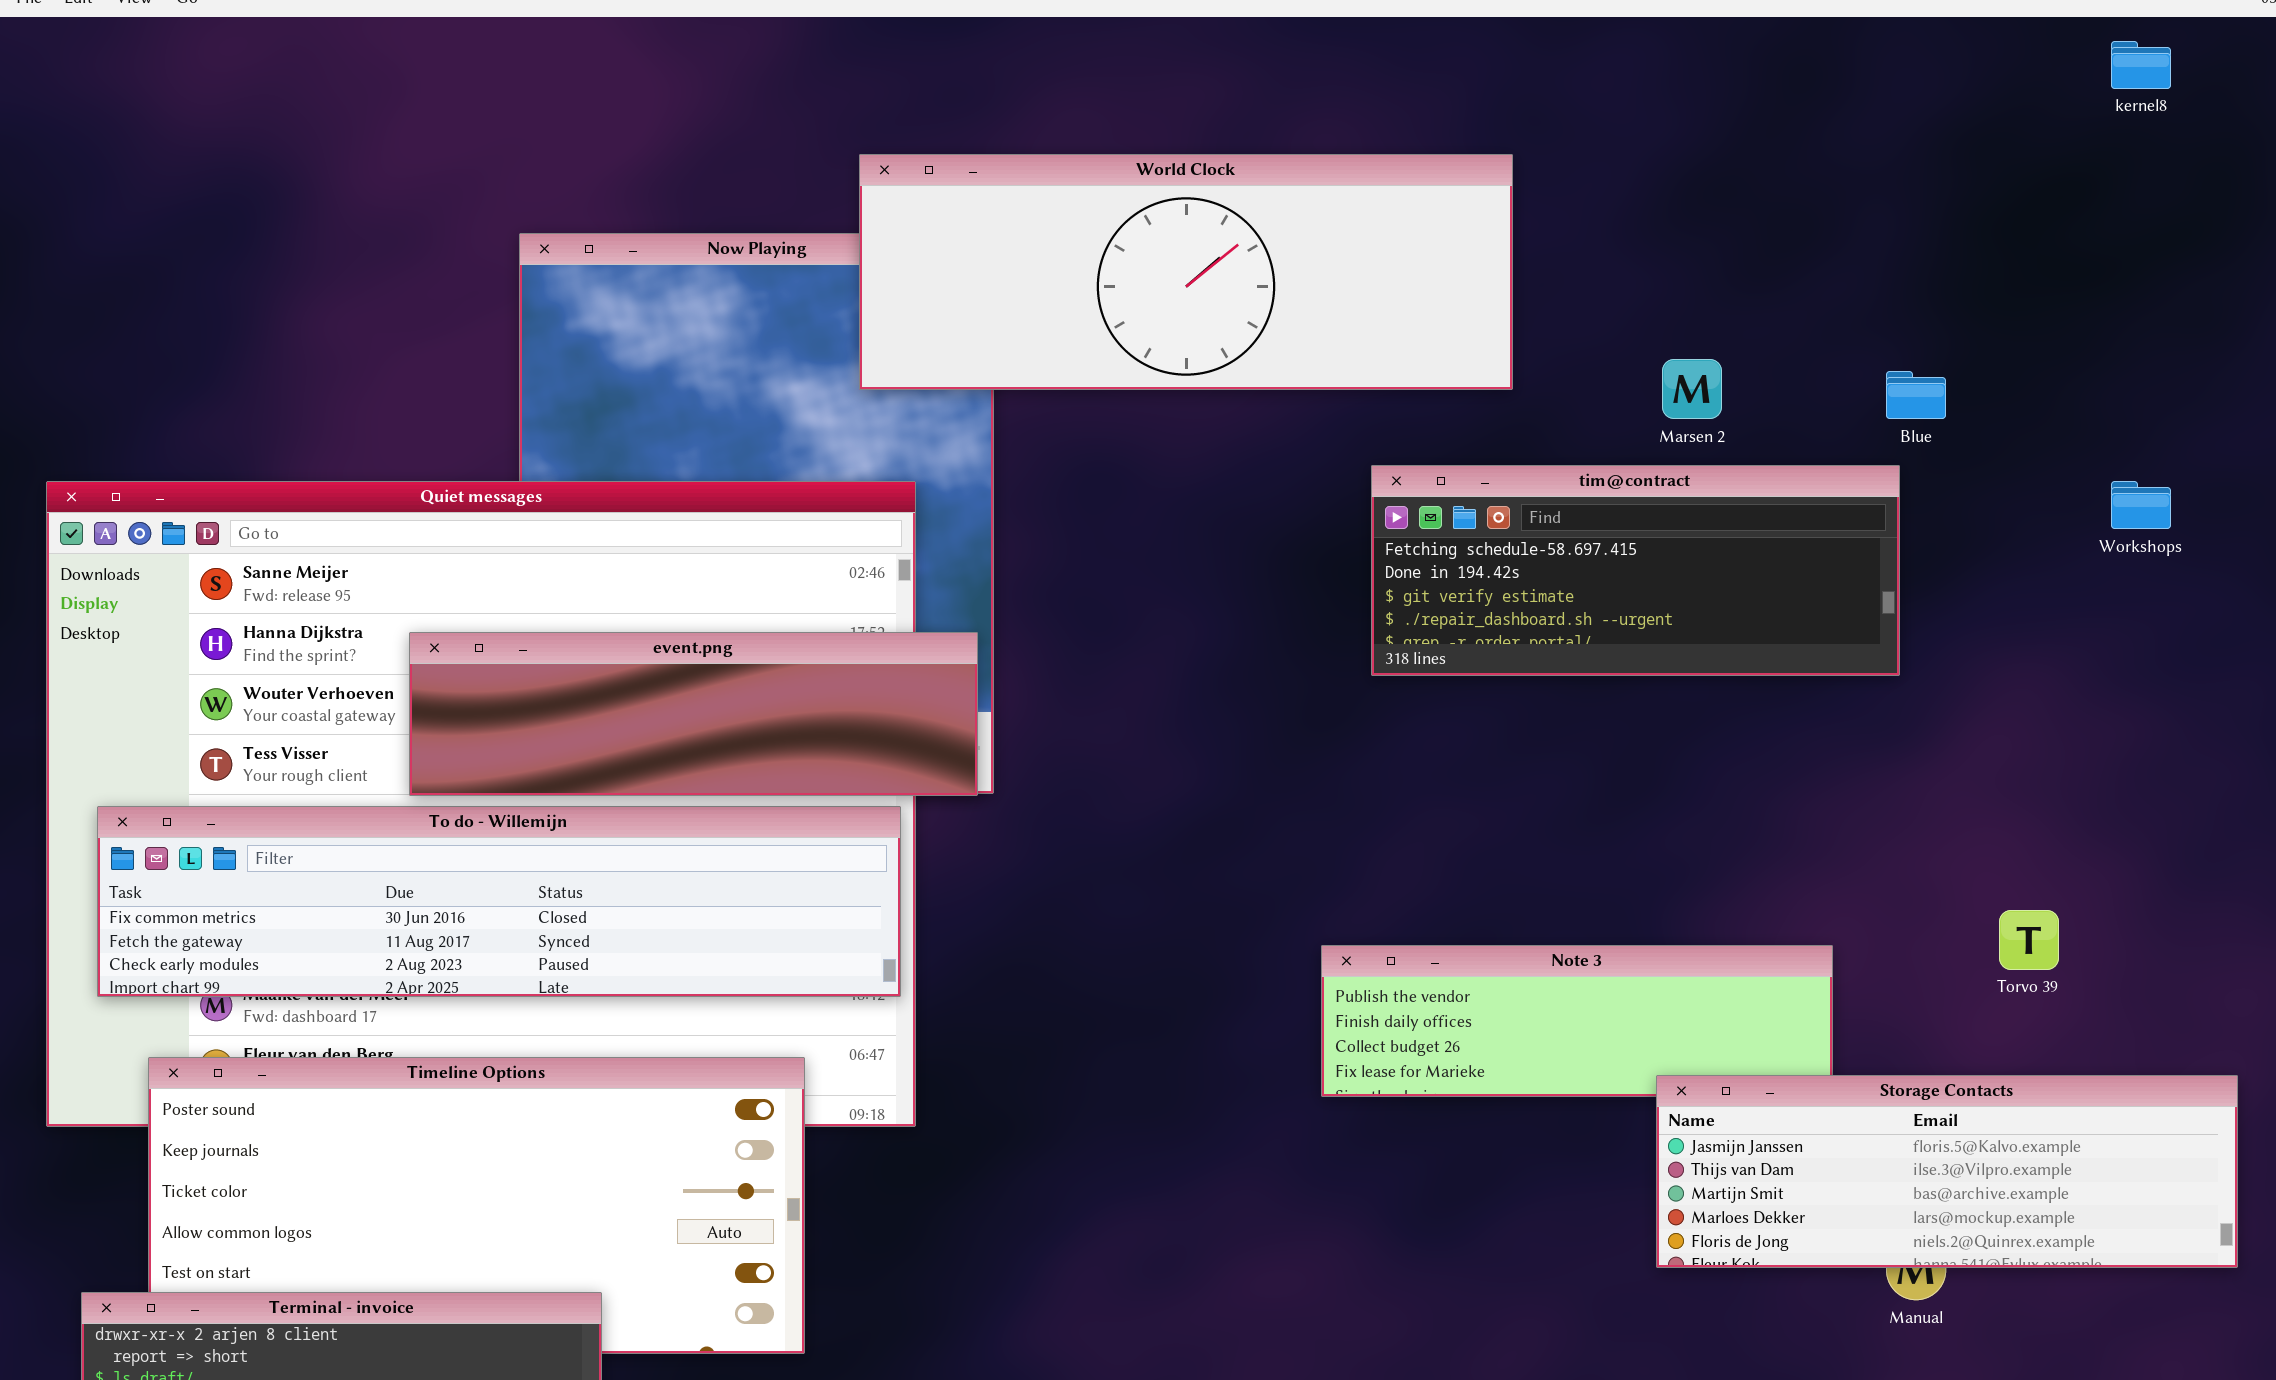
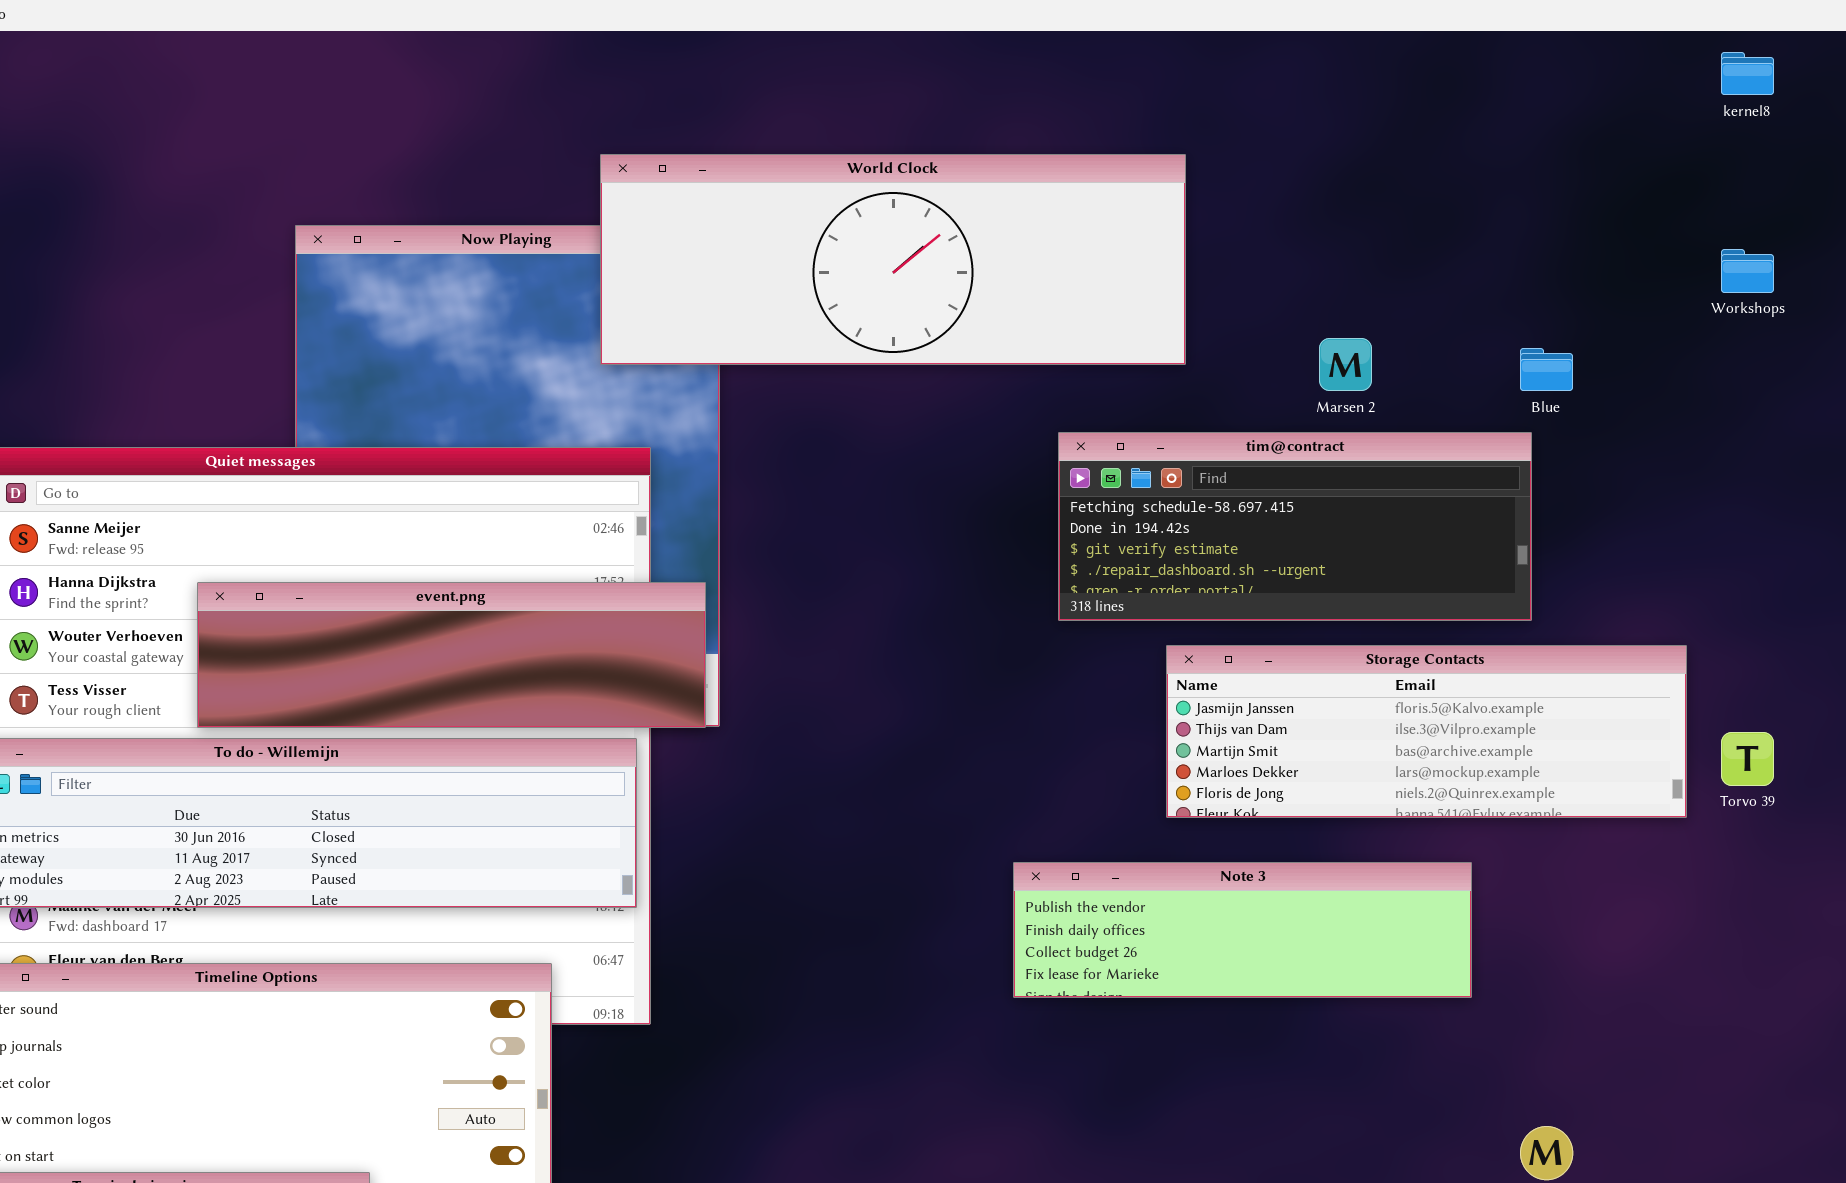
Workshops: [2111,481,2171,529] -> [1721,249,1774,293], moved
Torvo 39: [1999,910,2059,970] -> [1721,732,1774,786], moved
Storage Contacts: [1656,1075,2238,1268] -> [1166,645,1687,818], moved

